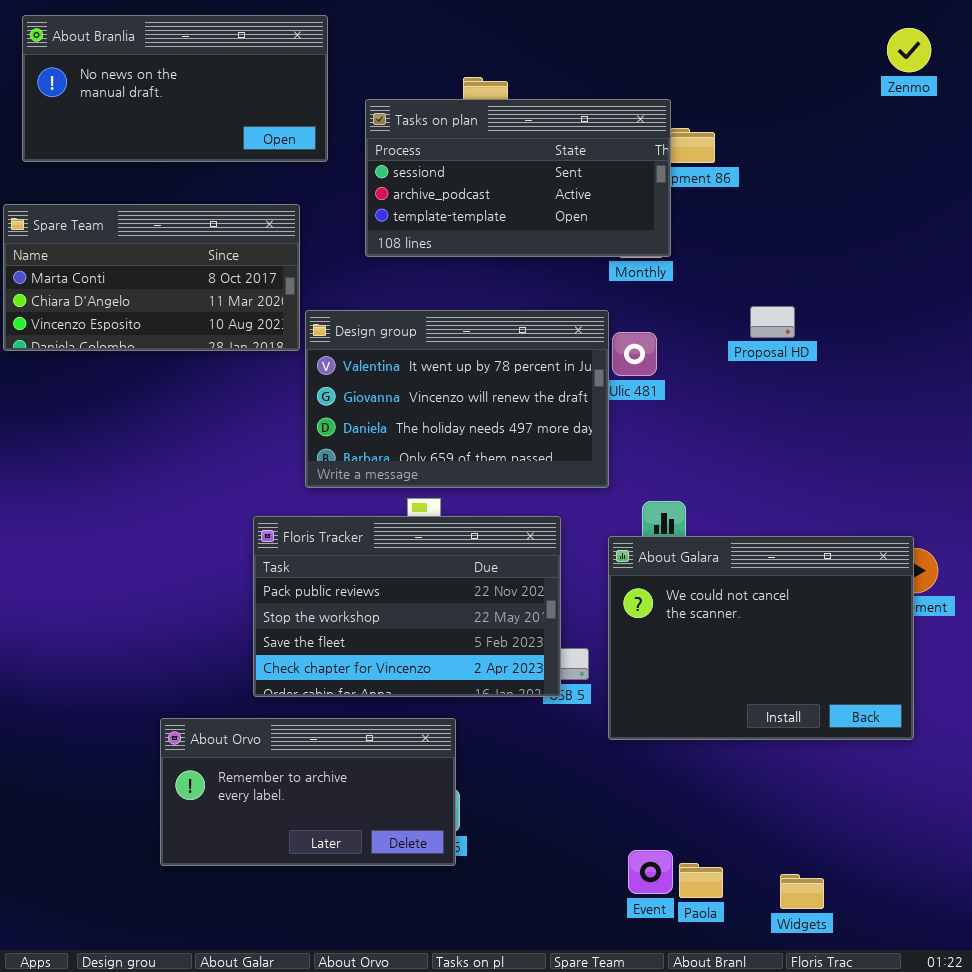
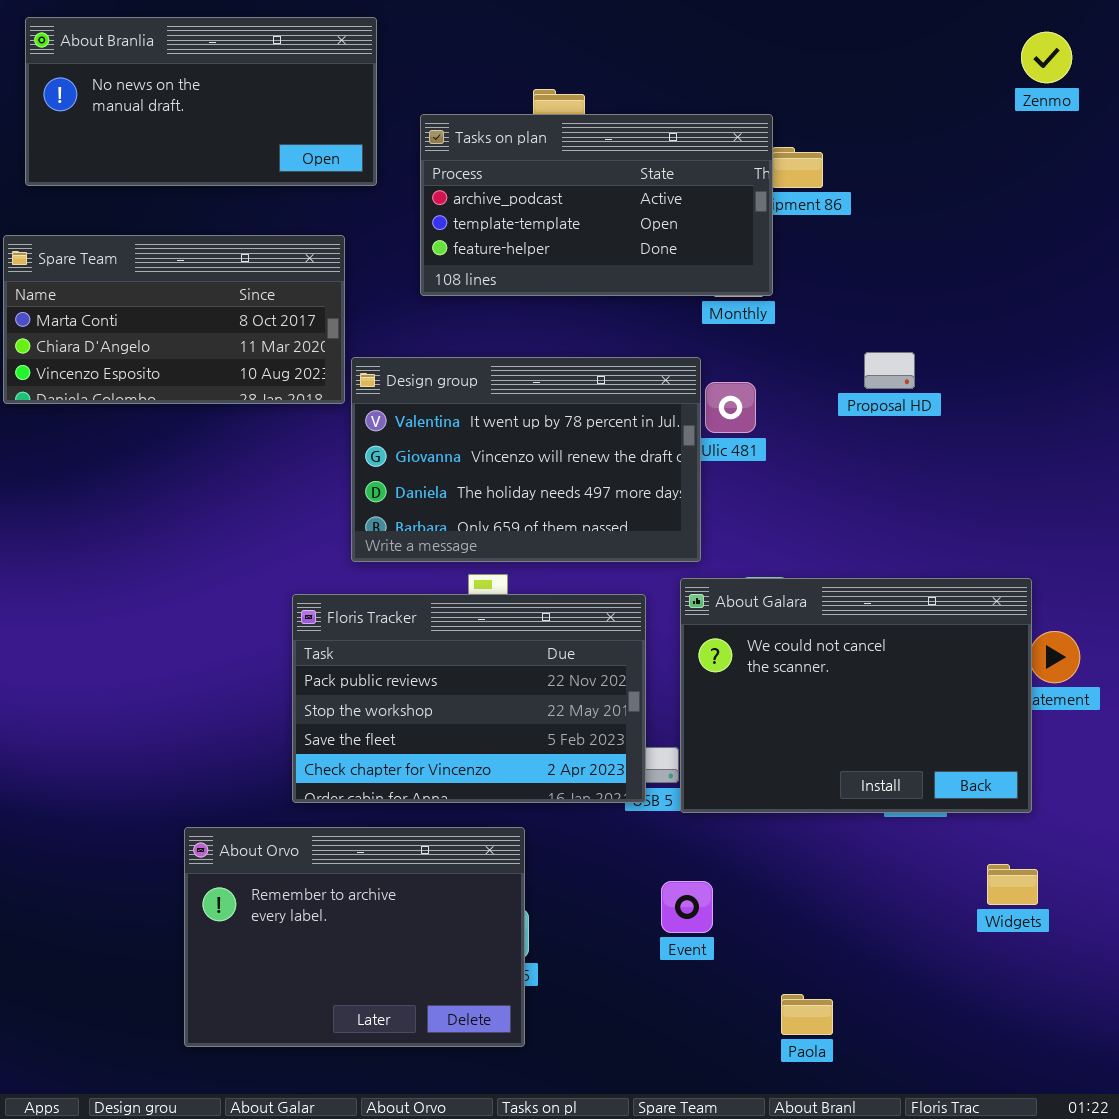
Tasks on plan: [365,99,671,257] -> [420,114,773,296], scrolled down 1 row
About Galara: [608,536,914,740] -> [680,578,1032,813], moved
About Orvo: [160,718,456,866] -> [184,827,525,1047], resized
Event: [628,850,673,894] -> [661,881,713,933], moved
Widgets: [780,874,824,909] -> [987,864,1038,905], moved

